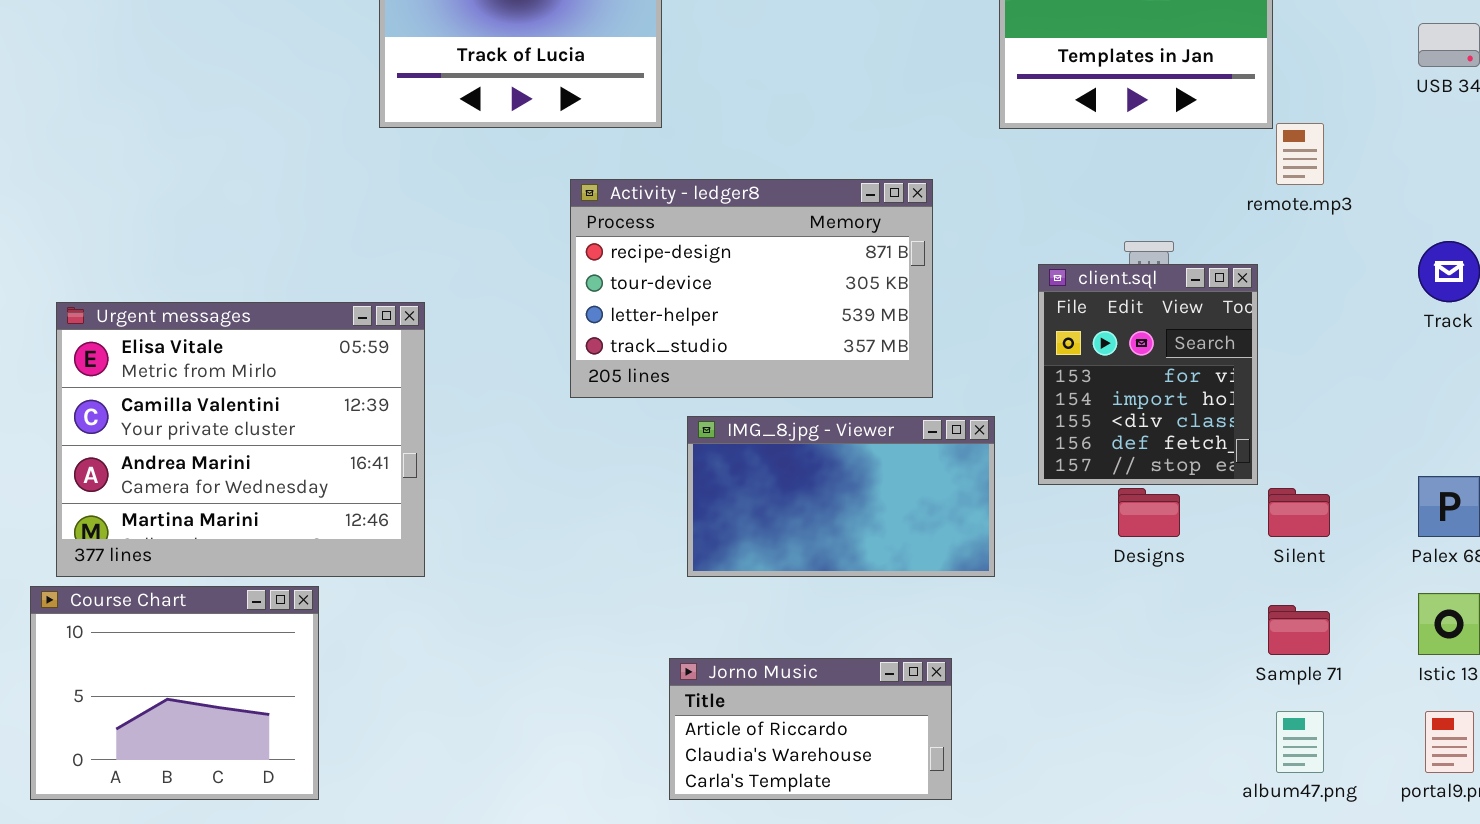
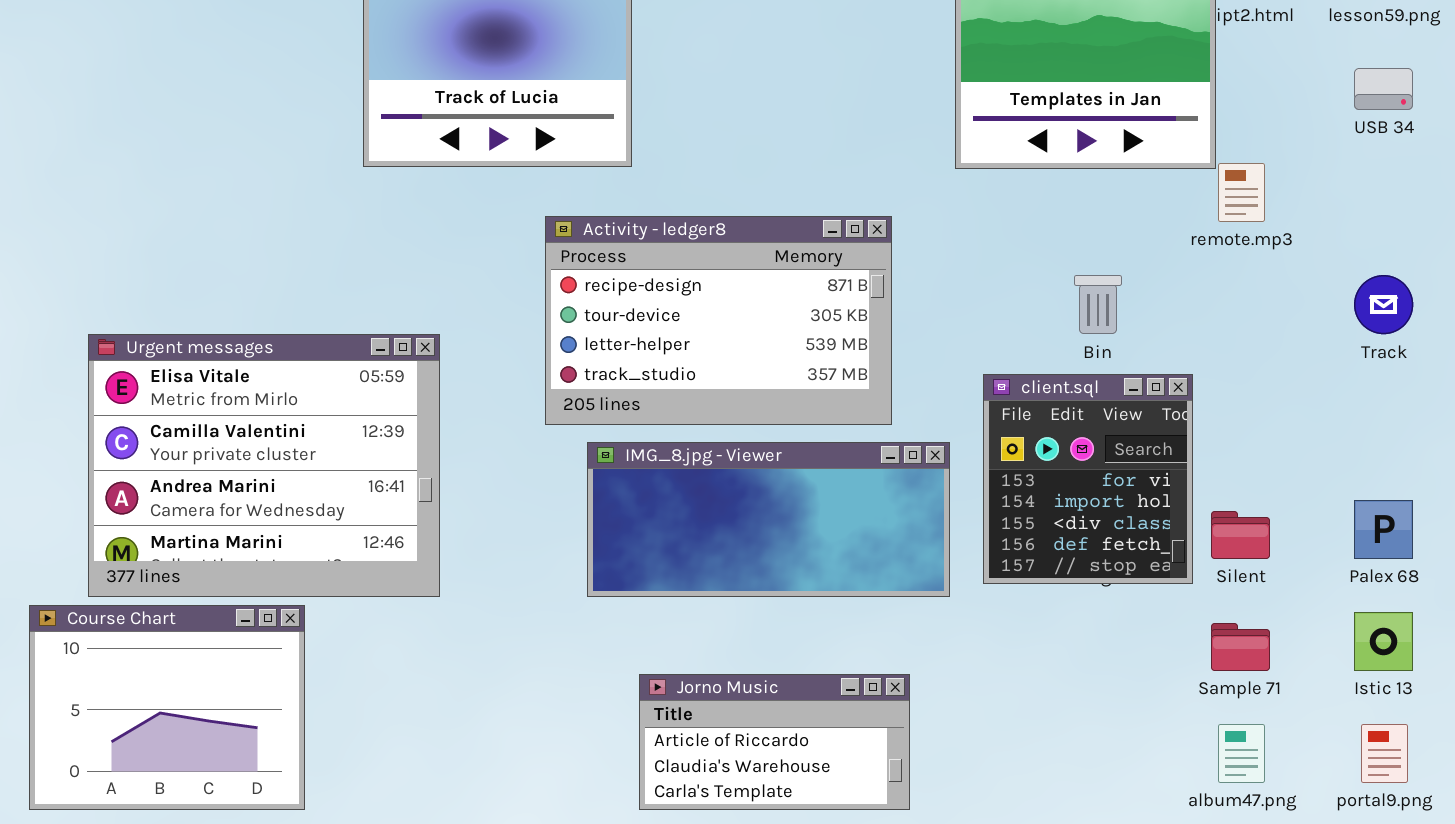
client.sql: [1038,264,1258,485] -> [983,374,1193,584], moved
Urgent messages: [56,302,425,577] -> [88,334,440,597], moved
IMG_8.jpg - Viewer: [687,416,995,577] -> [587,442,950,597], resized

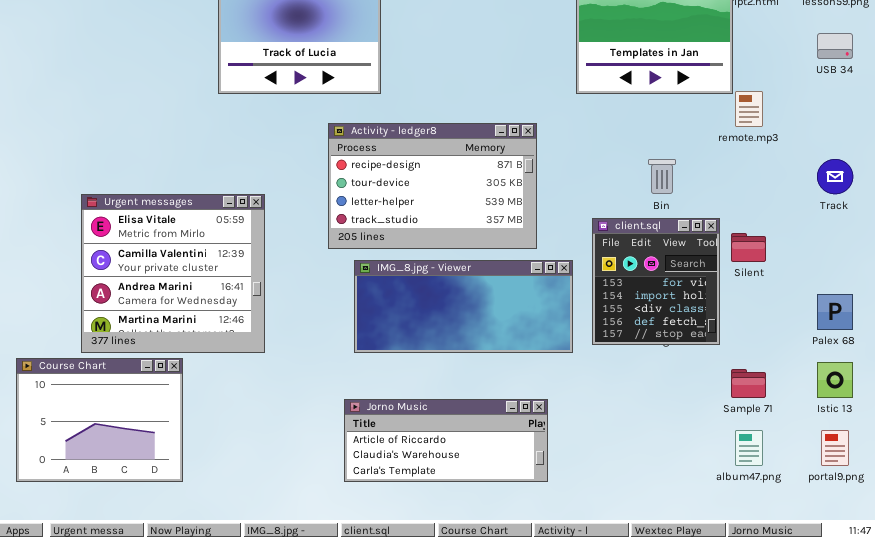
Urgent messages: [88,334,440,597] -> [81,194,265,353], resized
Silent: [1211,511,1270,559] -> [731,233,766,262], moved
Jorno Music: [639,674,910,810] -> [344,399,548,482], resized

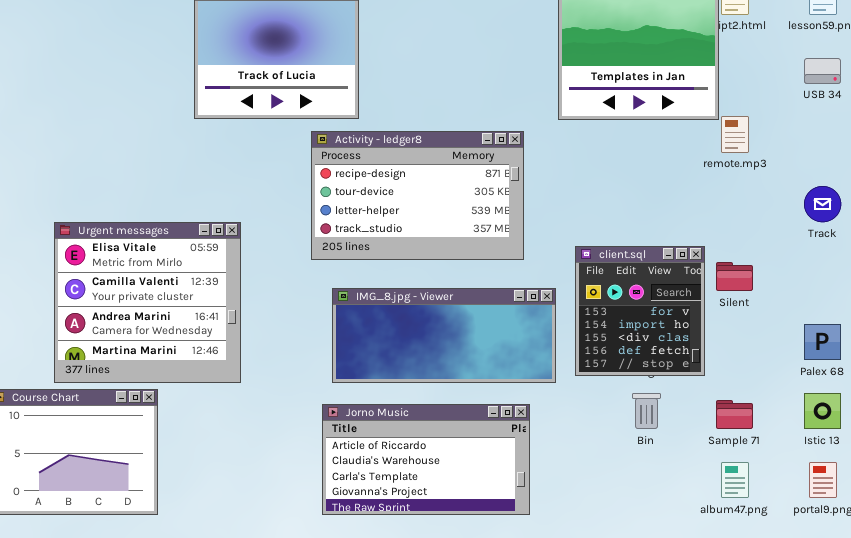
Activity - ledger8: [328,123,537,249] -> [311,131,524,260], moved
Bin: [648,159,676,194] -> [632,393,661,429], moved
Jorno Music: [344,399,548,482] -> [322,404,530,515], resized

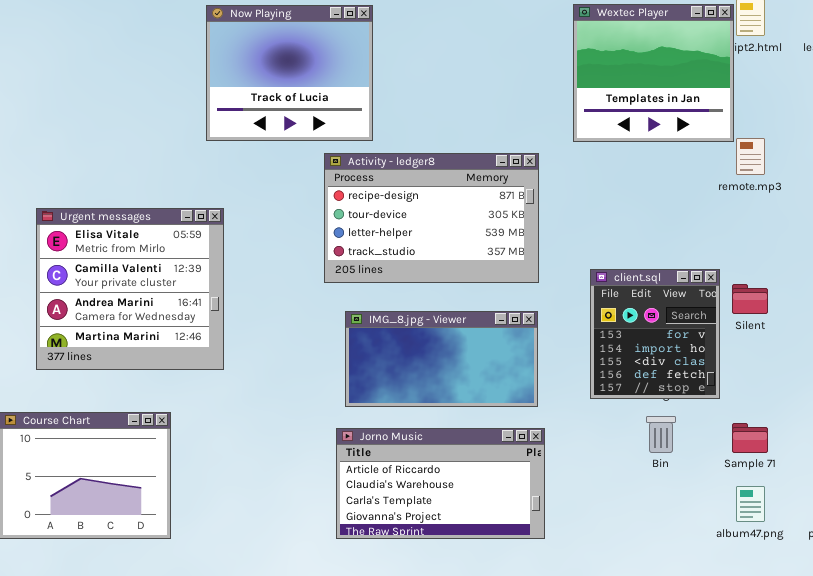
Urgent messages: [54,222,241,383] -> [36,208,224,370], moved
IMG_8.jpg - Viewer: [332,288,556,383] -> [345,311,538,407], resized

